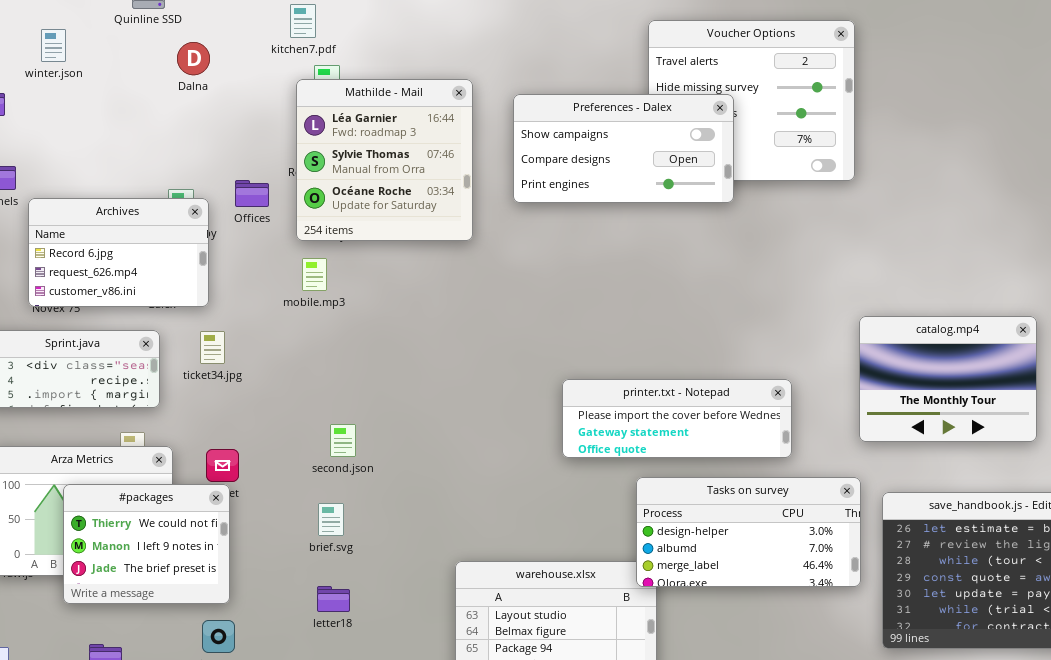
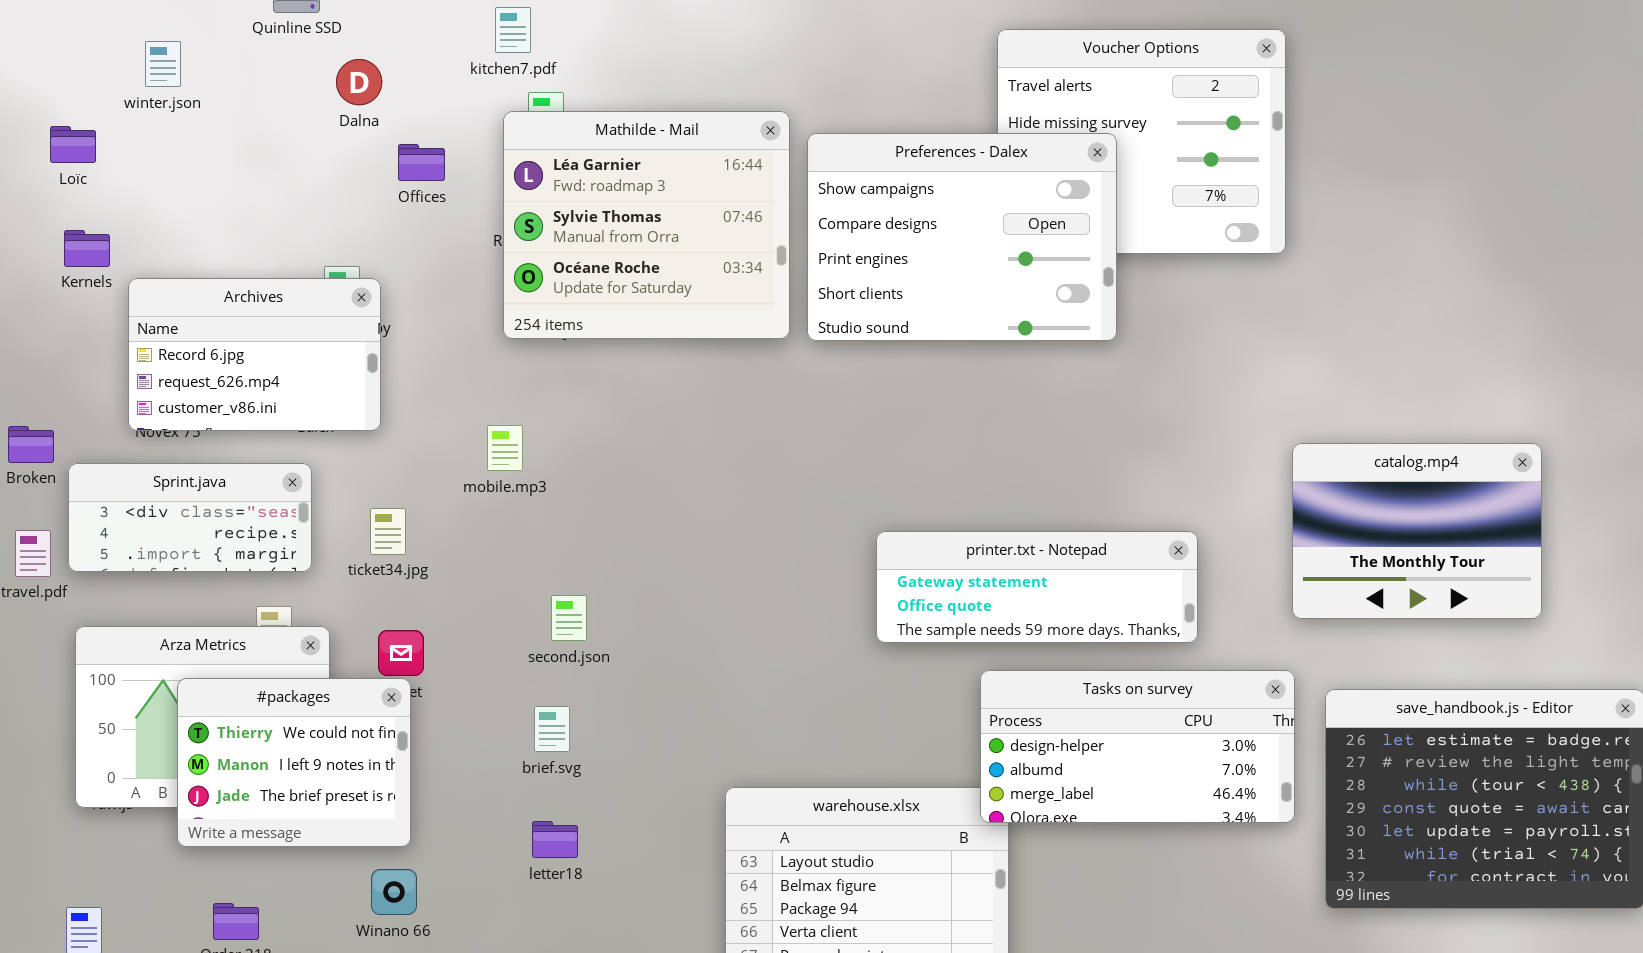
Mathilde - Mail: [296,79,473,241] -> [503,111,790,339], resized
Preferences - Dalex: [513,94,734,203] -> [807,133,1117,341], resized
Offices: [235,180,269,207] -> [398,144,445,181], moved
mobile.mp3: [302,258,327,291] -> [487,425,523,471], moved
ticket34.jpg: [200,331,225,364] -> [370,508,406,555], moved
printer.txt - Notepad: [562,379,792,458] -> [876,531,1198,643], scrolled down 1 row

